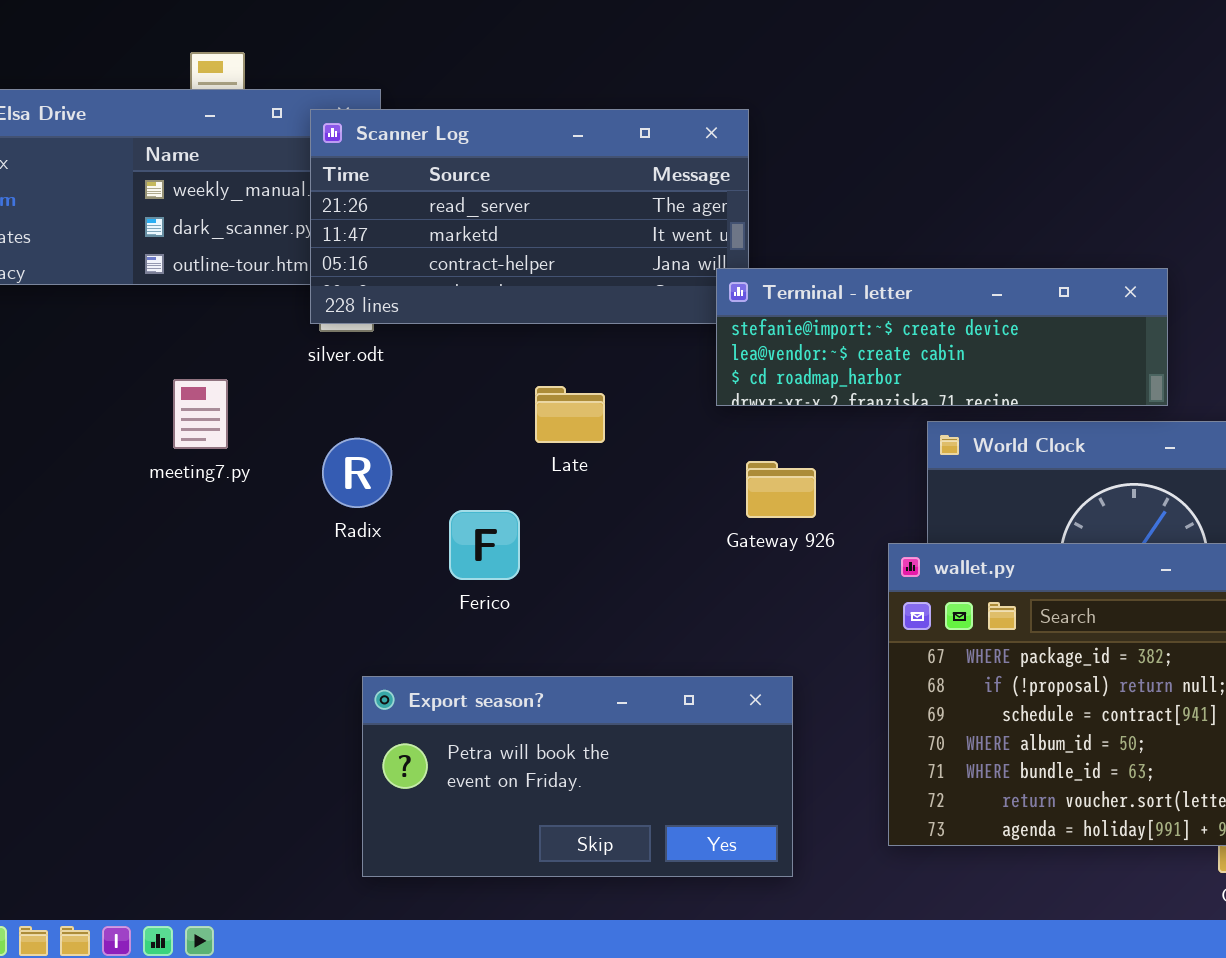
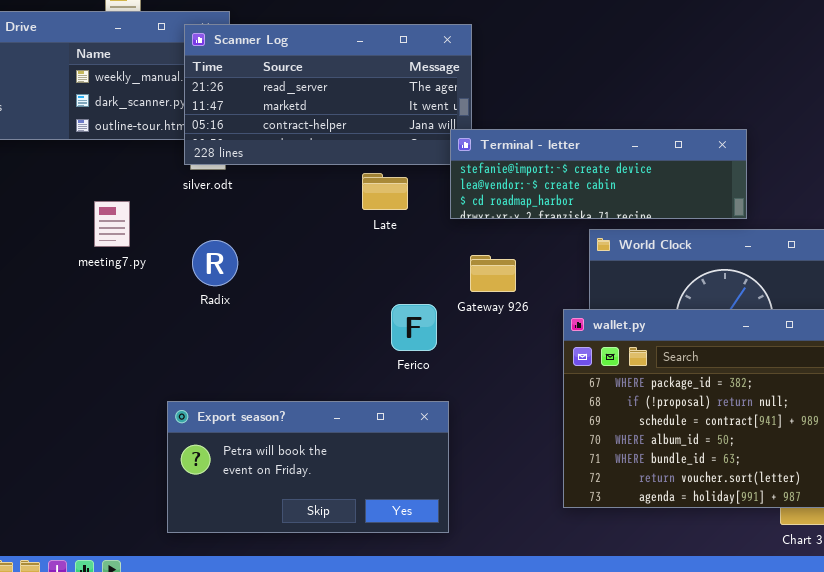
Late: [535,386,605,443] -> [362,173,408,210], moved
Ferico: [449,510,520,580] -> [391,304,437,351], moved
Export season?: [362,676,793,877] -> [167,401,449,533], moved

